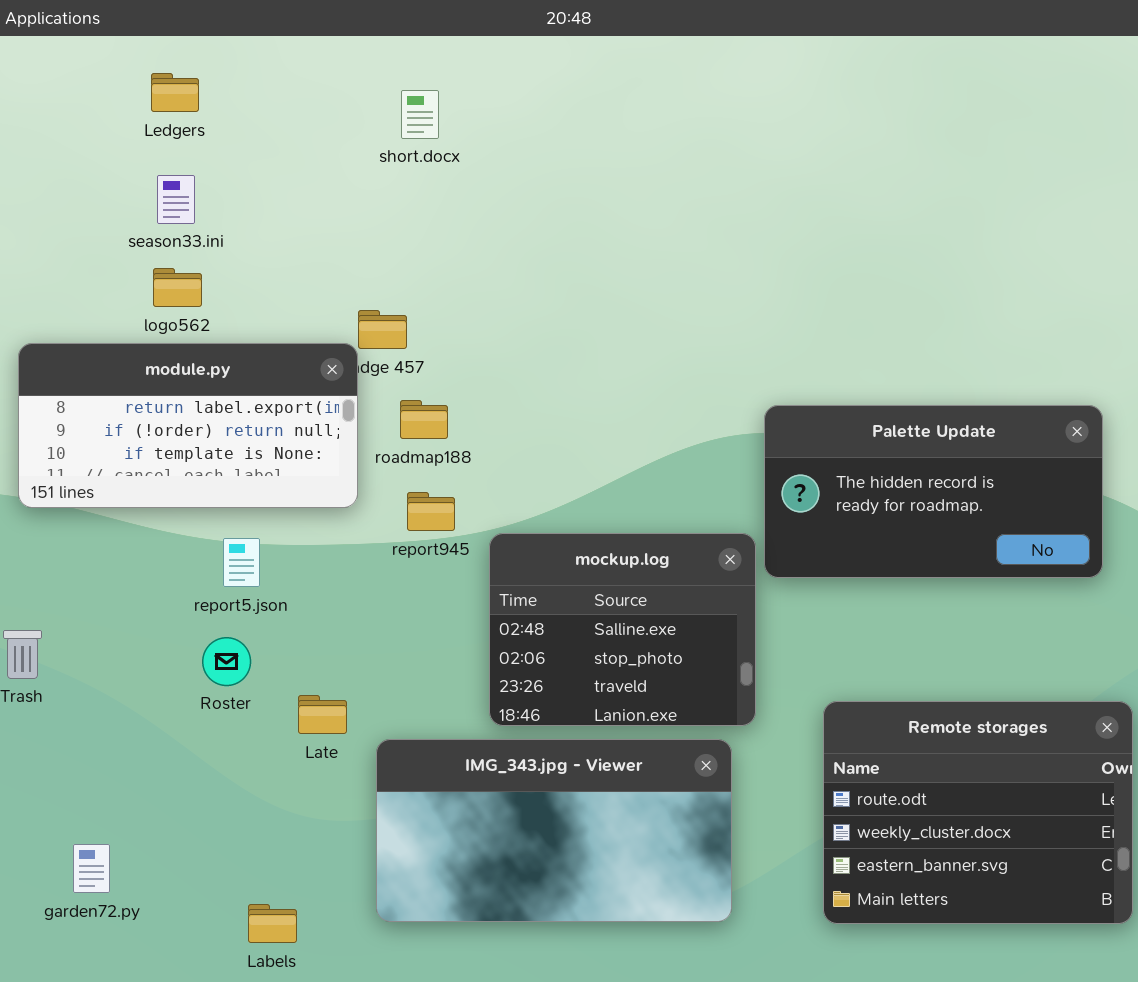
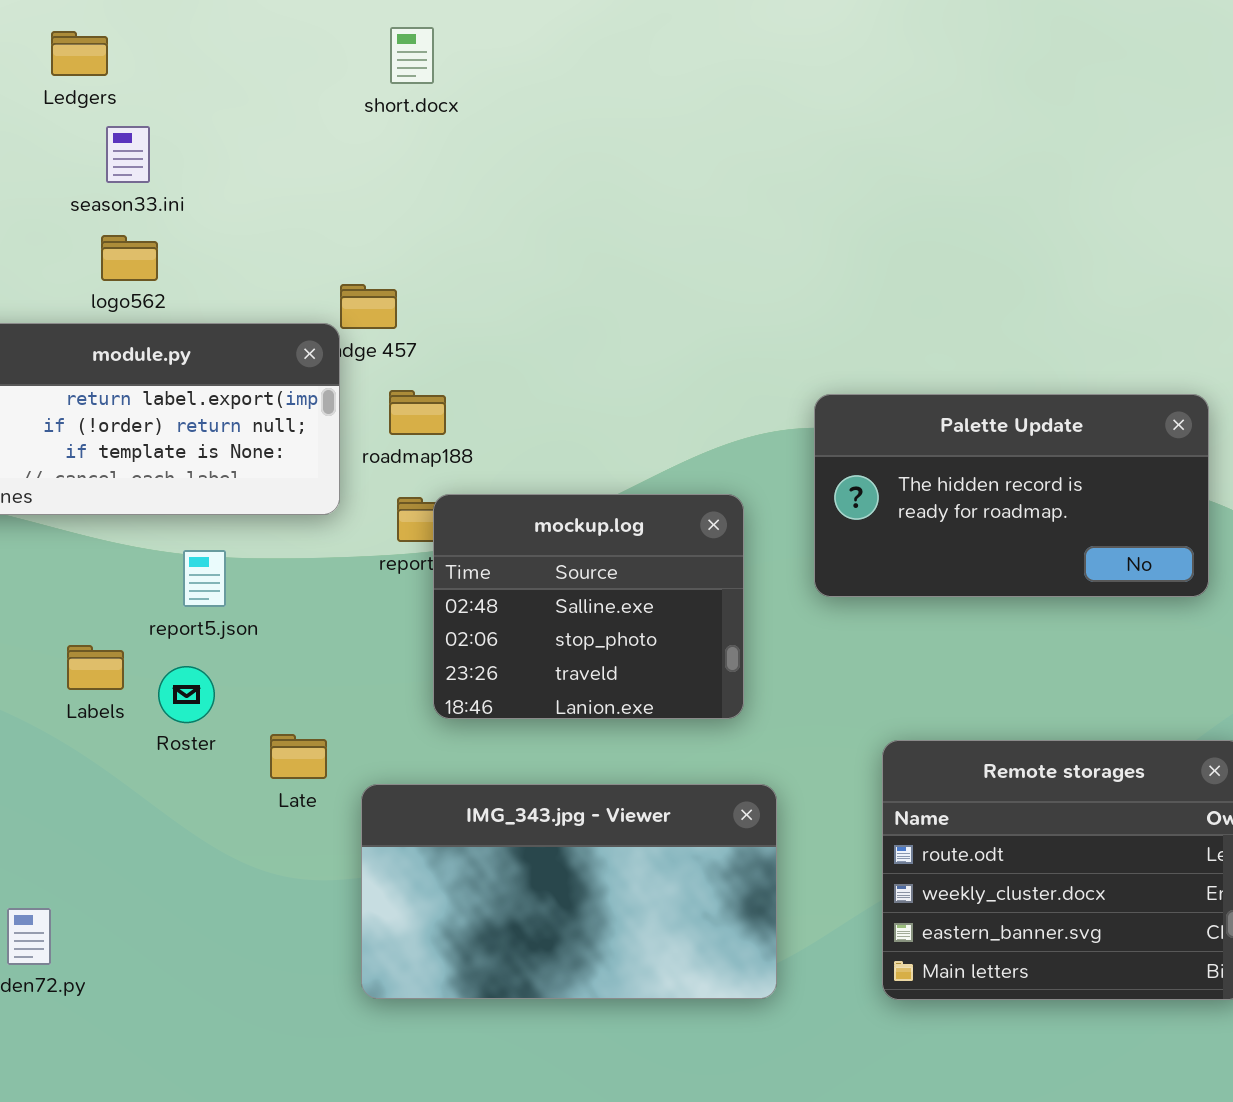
Ledgers: [151,73,199,112] -> [51,31,108,76], moved
mockup.log: [489,533,756,726] -> [433,494,744,719], moved
Labels: [248,904,297,943] -> [67,645,124,690], moved

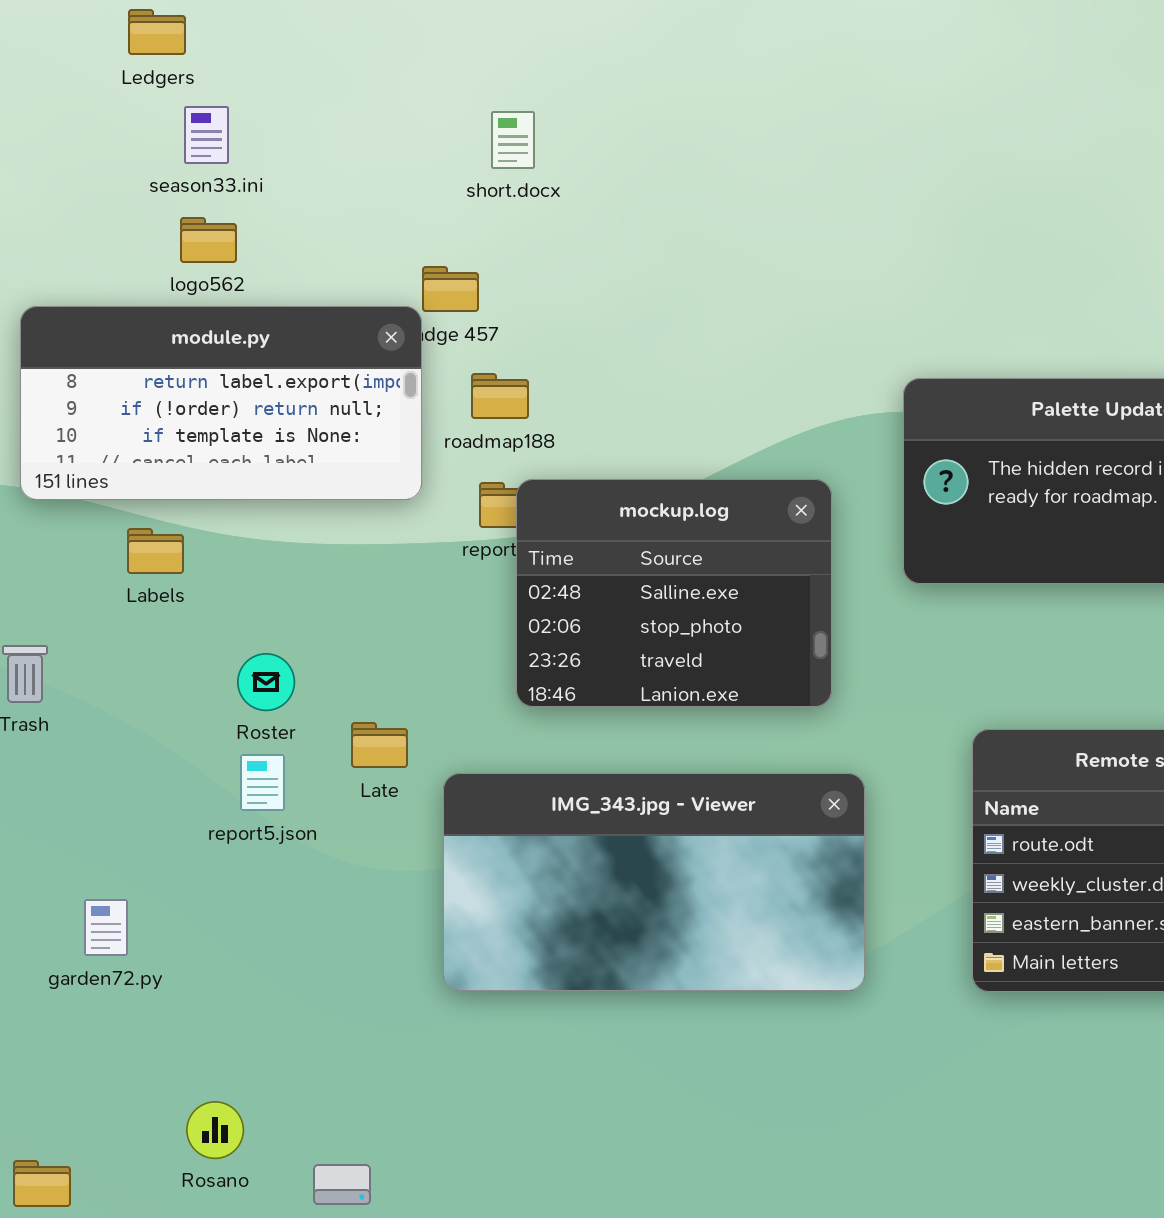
short.docx: [390,27,434,84] -> [491,111,535,169], moved
report5.json: [183,550,226,607] -> [240,754,285,811], moved
Labels: [67,645,124,690] -> [127,528,184,574], moved

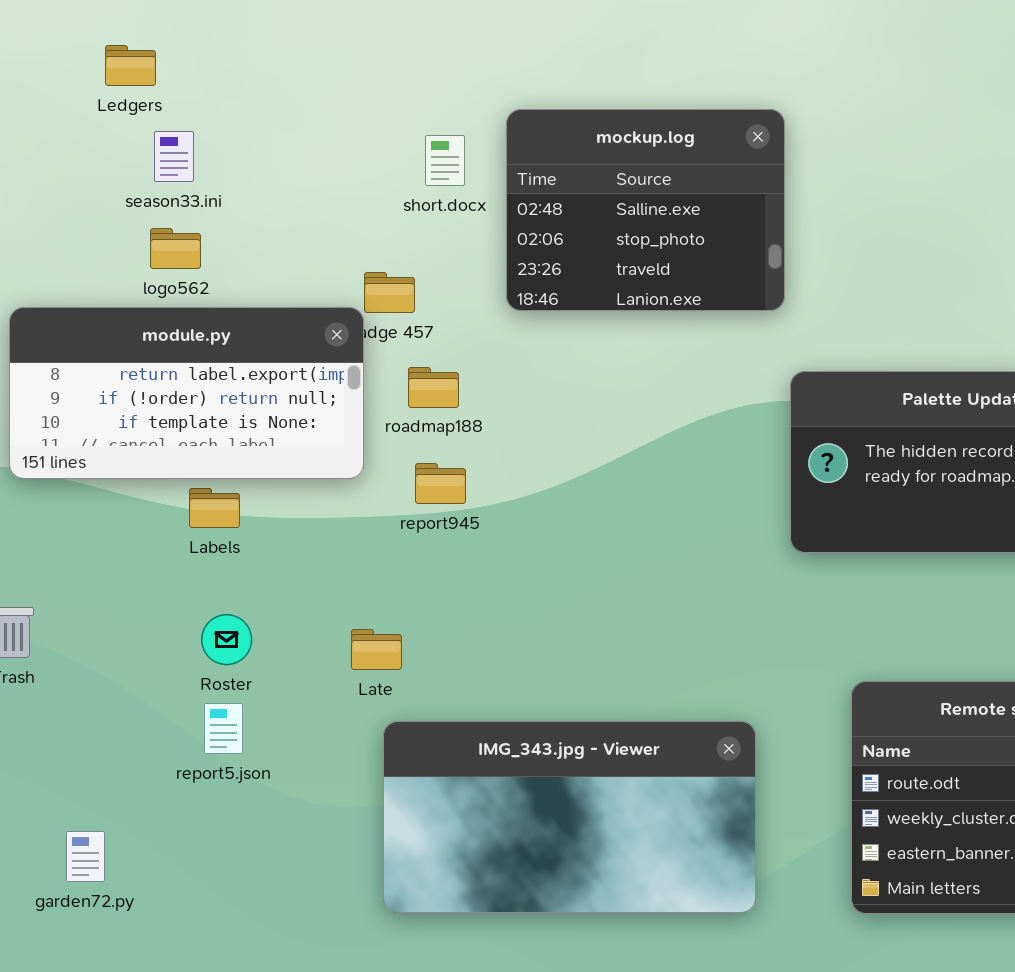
mockup.log: [516,479,832,707] -> [506,109,785,311], moved
Labels: [127,528,184,574] -> [189,488,240,528], moved
Late: [351,722,408,768] -> [351,629,402,670], moved

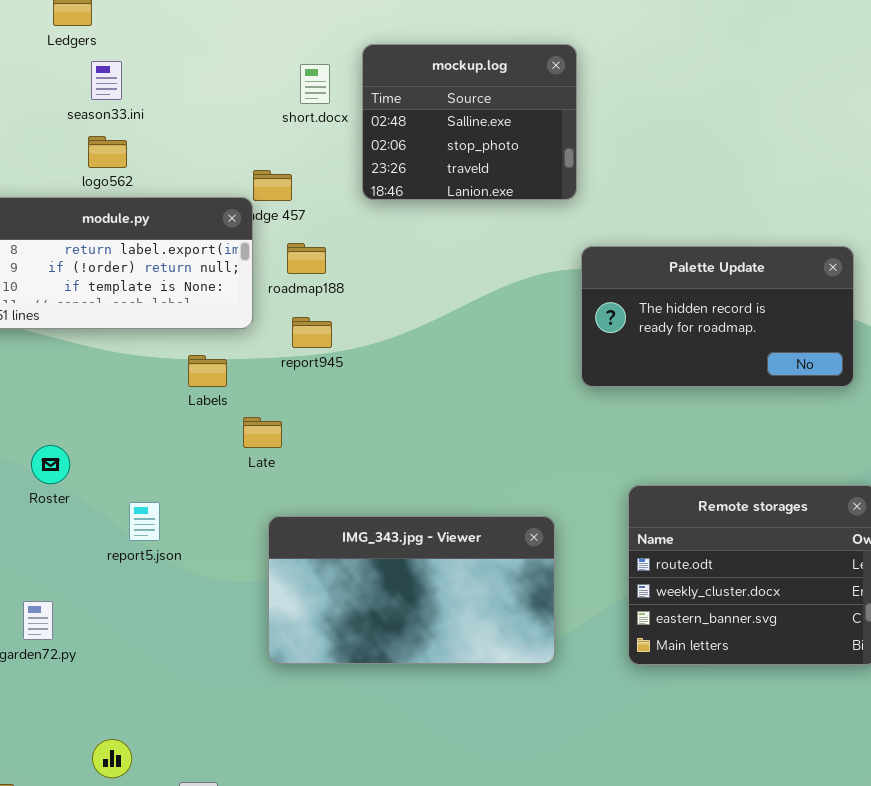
Labels: [189,488,240,528] -> [188,355,227,387], moved
Roster: [201,614,252,665] -> [31,445,70,484], moved
Late: [351,629,402,670] -> [243,417,282,448], moved

